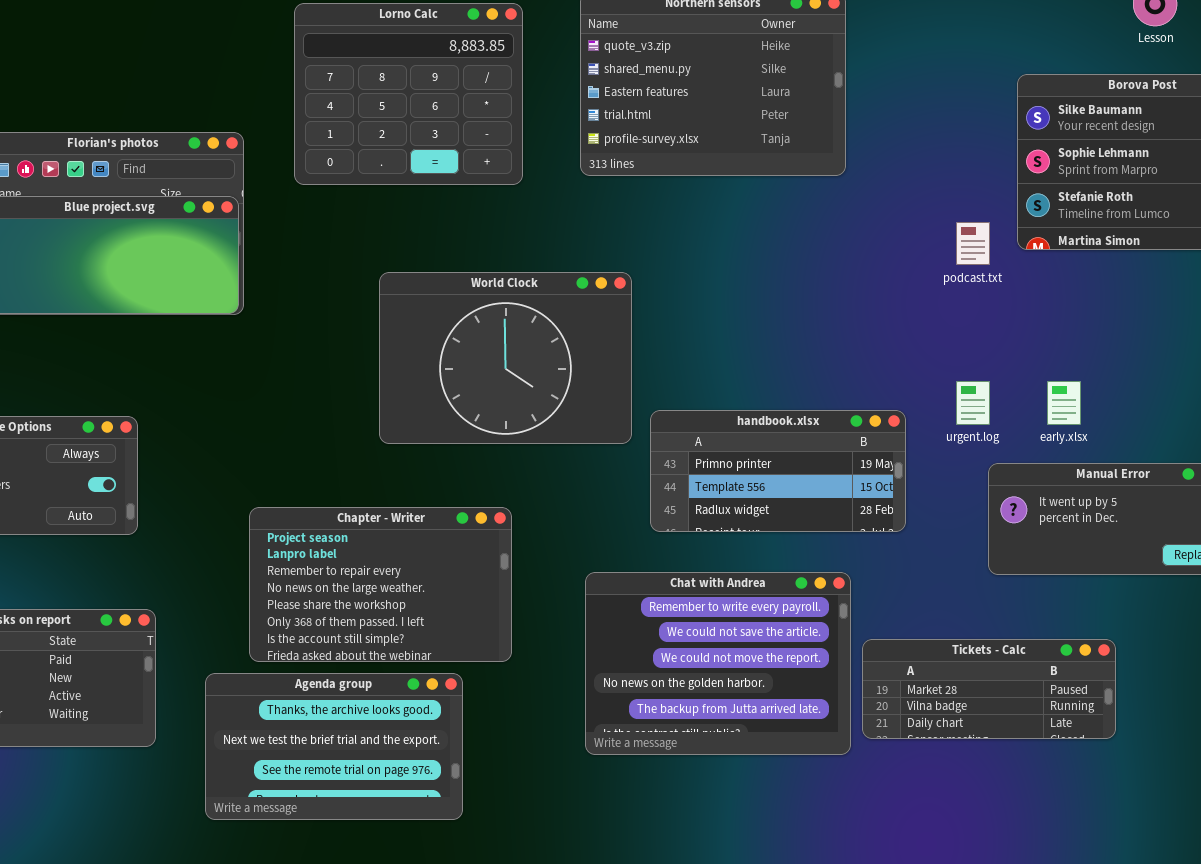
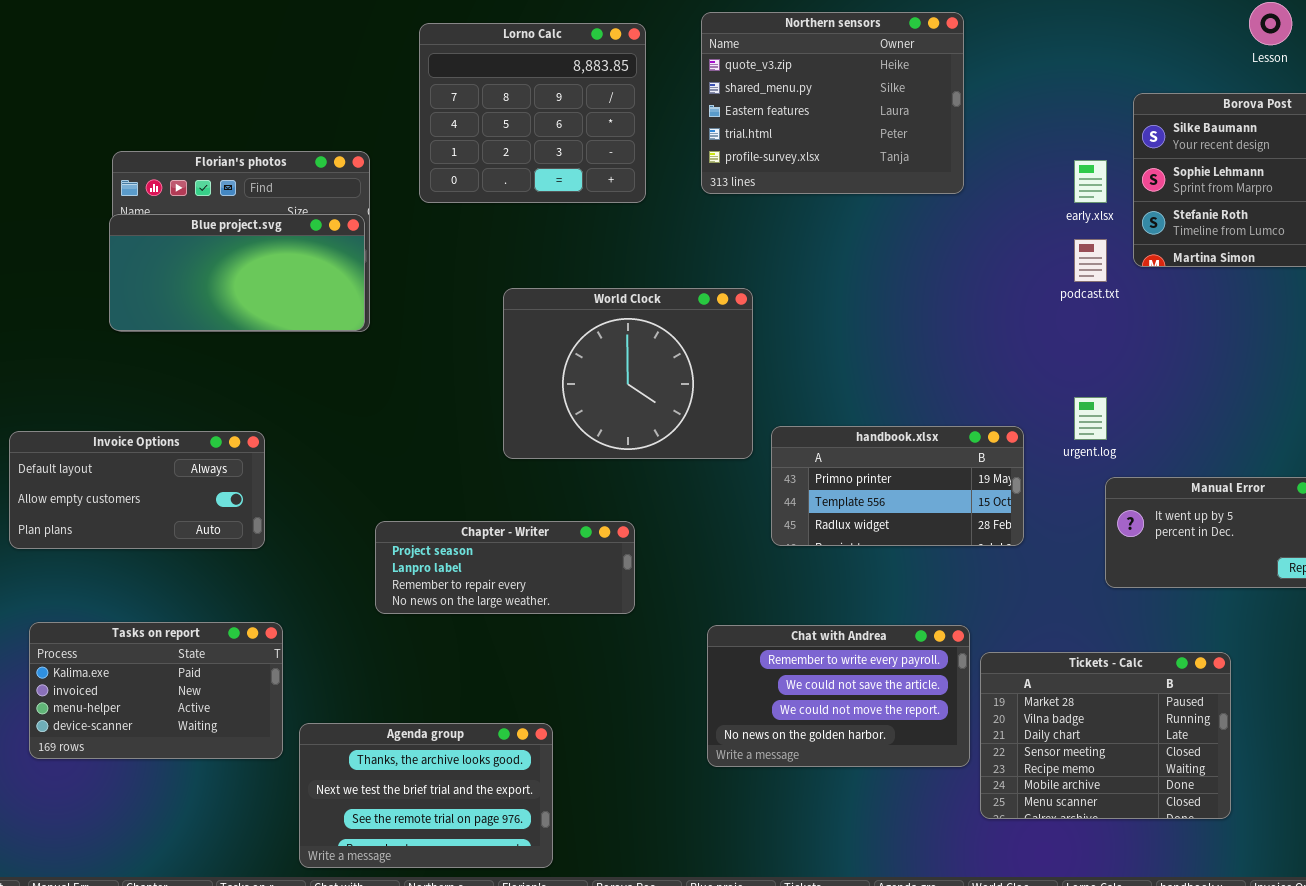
early.xlsx: [1047,381,1081,425] -> [1074,160,1107,203], moved
Chapter - Writer: [249,507,512,662] -> [375,521,635,614], resized
Chat with Andrea: [585,572,851,755] -> [707,625,970,767], resized
Tickets - Calc: [862,639,1116,739] -> [980,652,1231,819], resized
Agenda group: [205,673,463,820] -> [299,723,553,868], moved

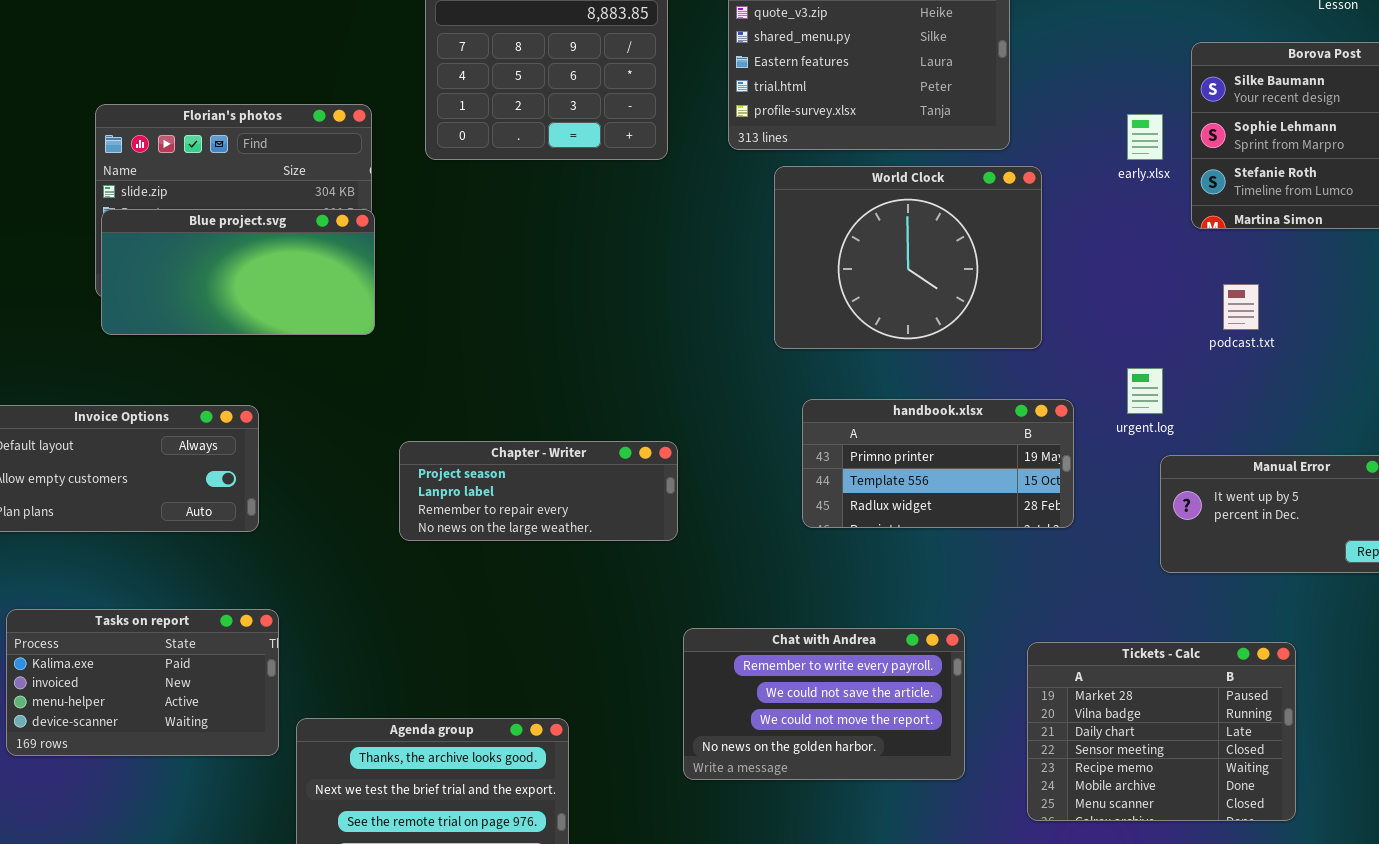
Blue project.svg: [109,214,365,331] -> [101,209,375,335], moved
podcast.txt: [1074,239,1107,282] -> [1223,284,1259,330], moved
World Clock: [503,288,753,459] -> [774,166,1042,349], moved
Chapter - Writer: [375,521,635,614] -> [399,441,678,541], moved
Chat with Andrea: [707,625,970,767] -> [683,628,965,780], moved

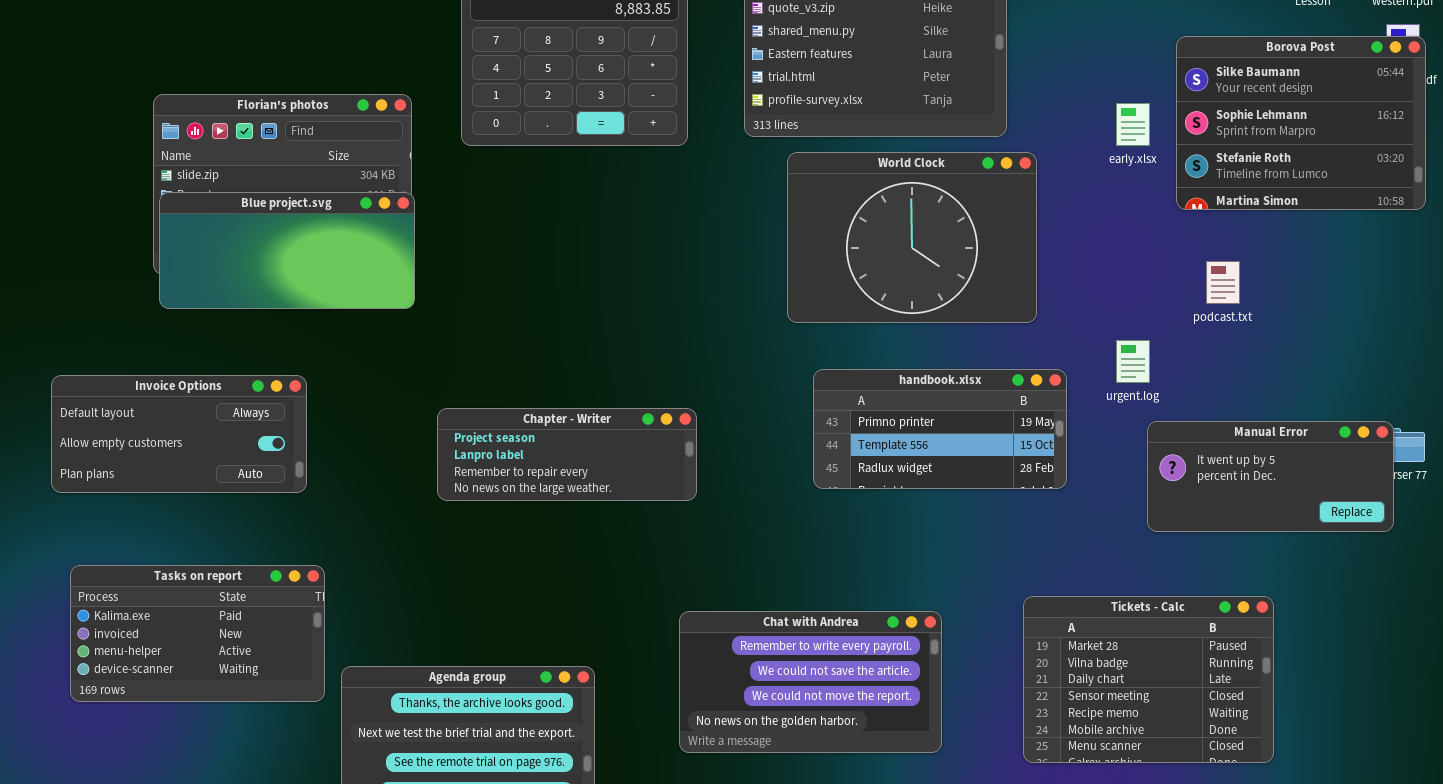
Chat with Andrea: [683,628,965,780] -> [679,611,942,753], moved

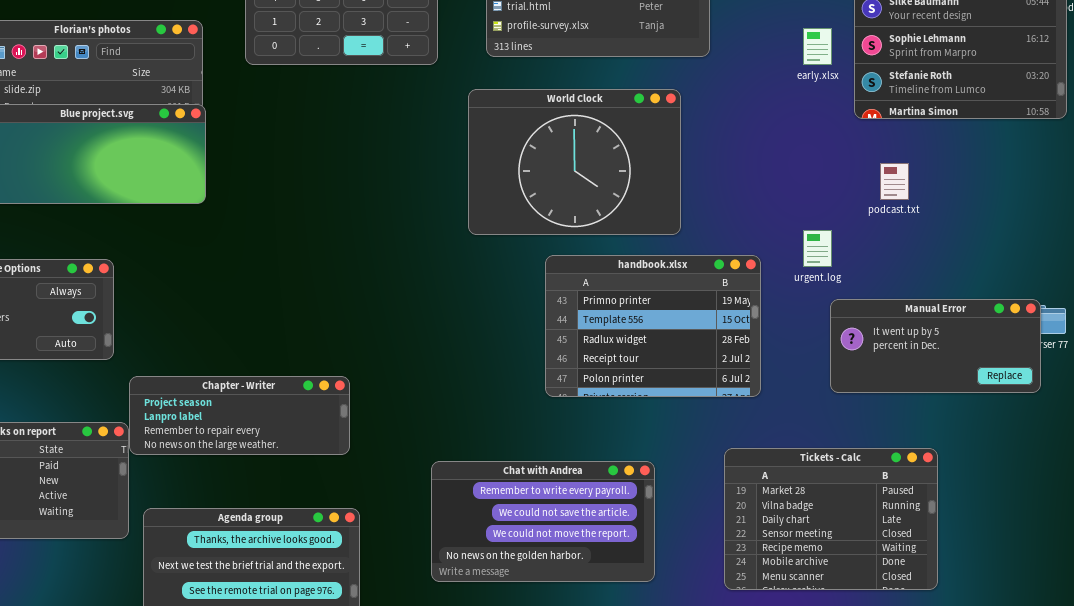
World Clock: [787,152,1037,323] -> [468,89,681,235], moved
handbook.xlsx: [813,369,1067,489] -> [545,255,761,397], resized
Chapter - Writer: [437,408,697,501] -> [129,376,350,455], moved

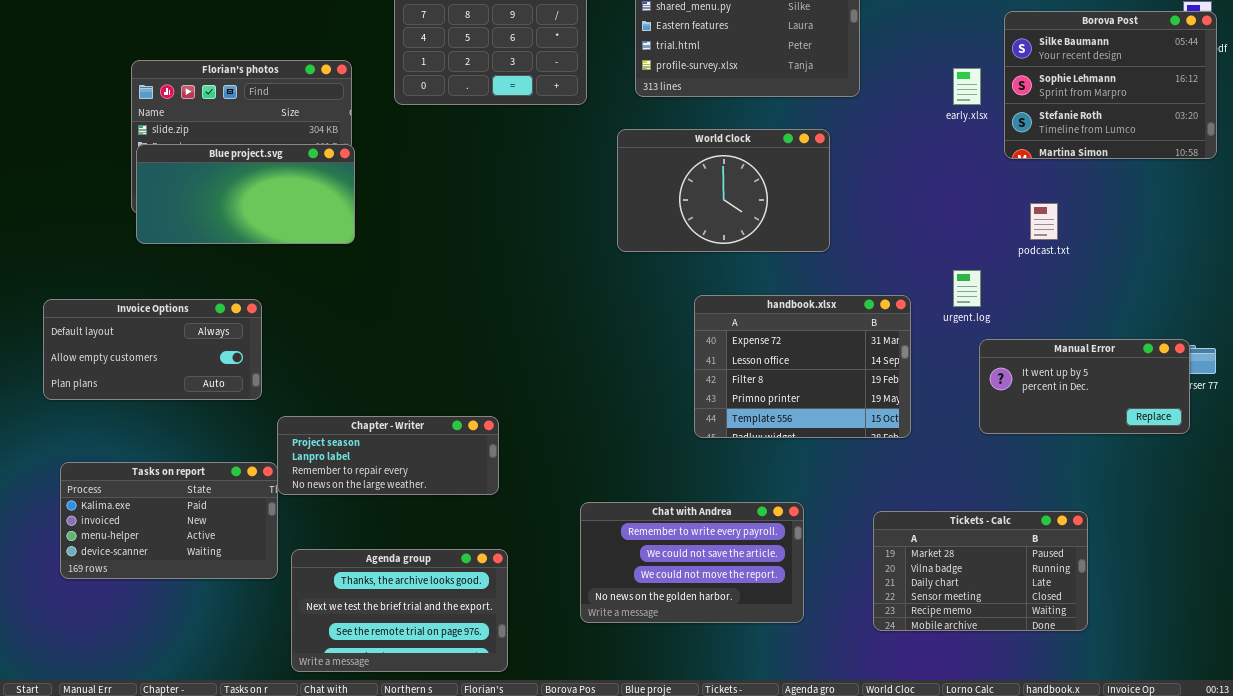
World Clock: [468,89,681,235] -> [617,129,830,252], resized
handbook.xlsx: [545,255,761,397] -> [694,295,911,438], scrolled up 3 rows
Tickets - Calc: [724,448,938,590] -> [873,511,1088,631], resized

